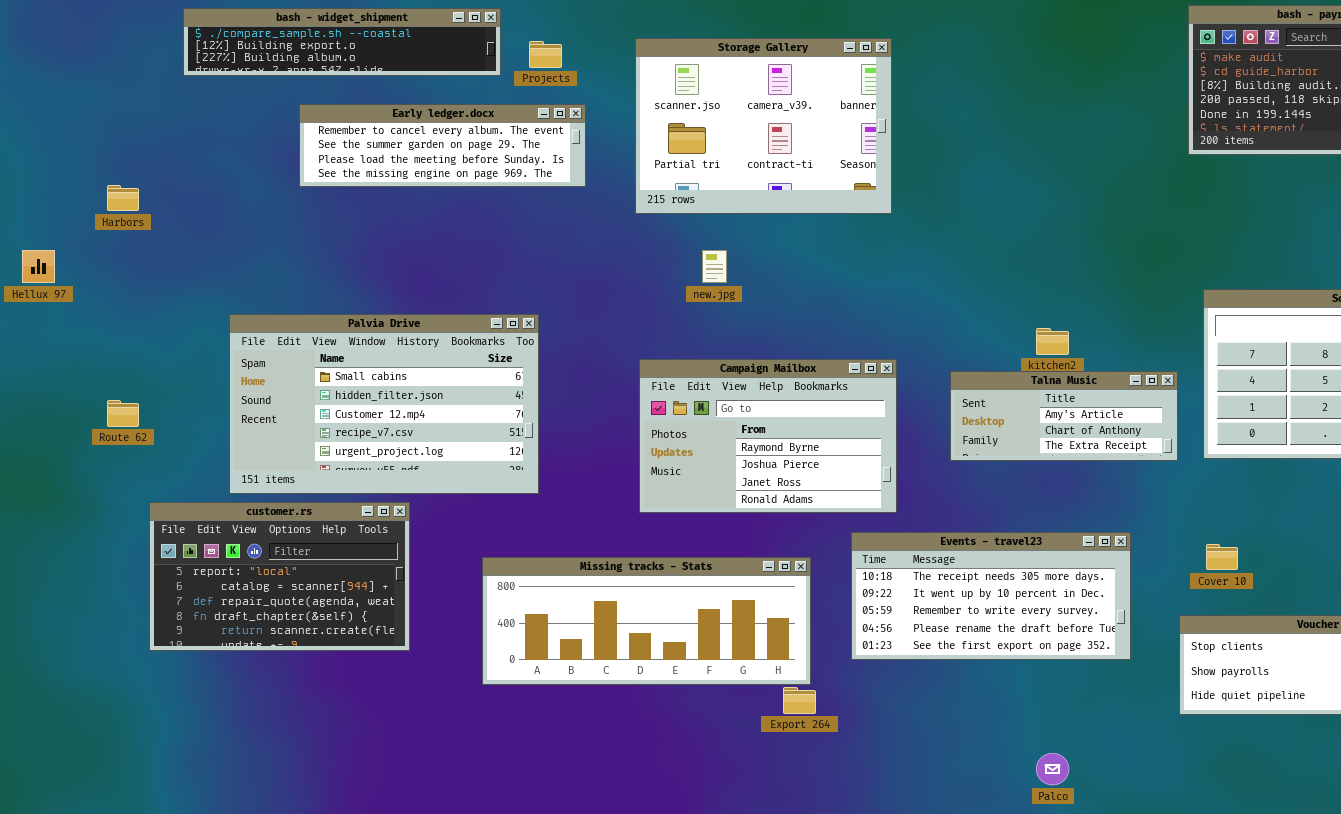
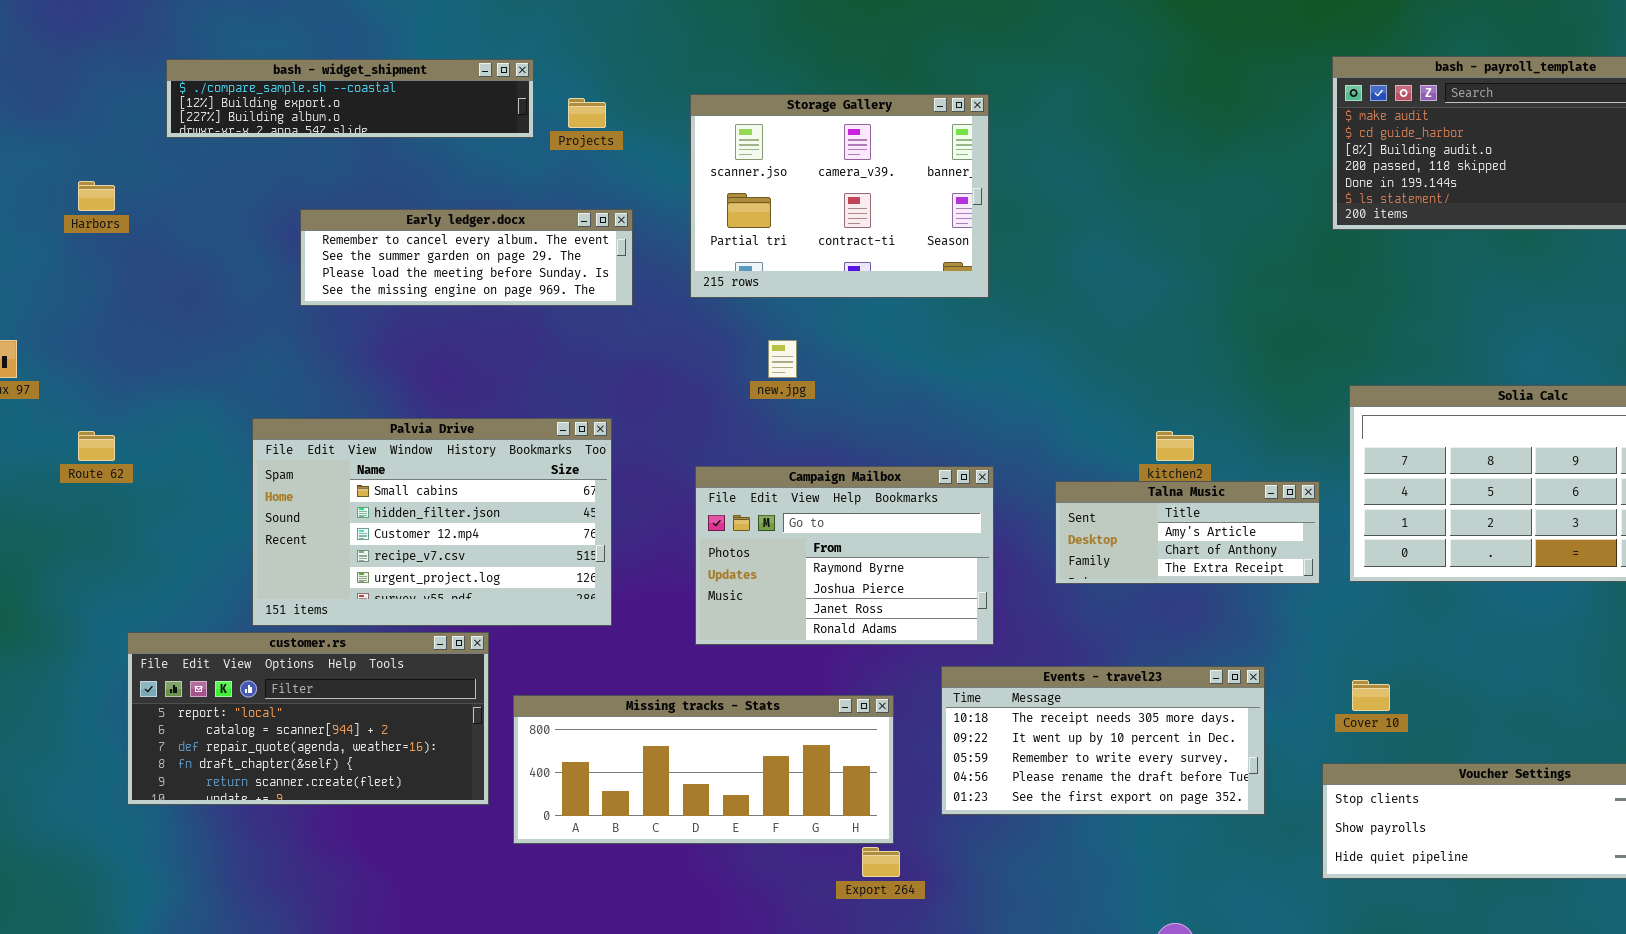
Early ledger.docx: [299,104,586,187] -> [300,209,633,306], moved
Harbors: [107,185,139,211] -> [78,181,115,211], moved
Palvia Drive: [229,314,539,494] -> [252,418,612,626], moved
Route 62: [107,400,139,427] -> [78,431,115,461], moved
customer.rs: [149,502,410,651] -> [127,632,489,805], resized

